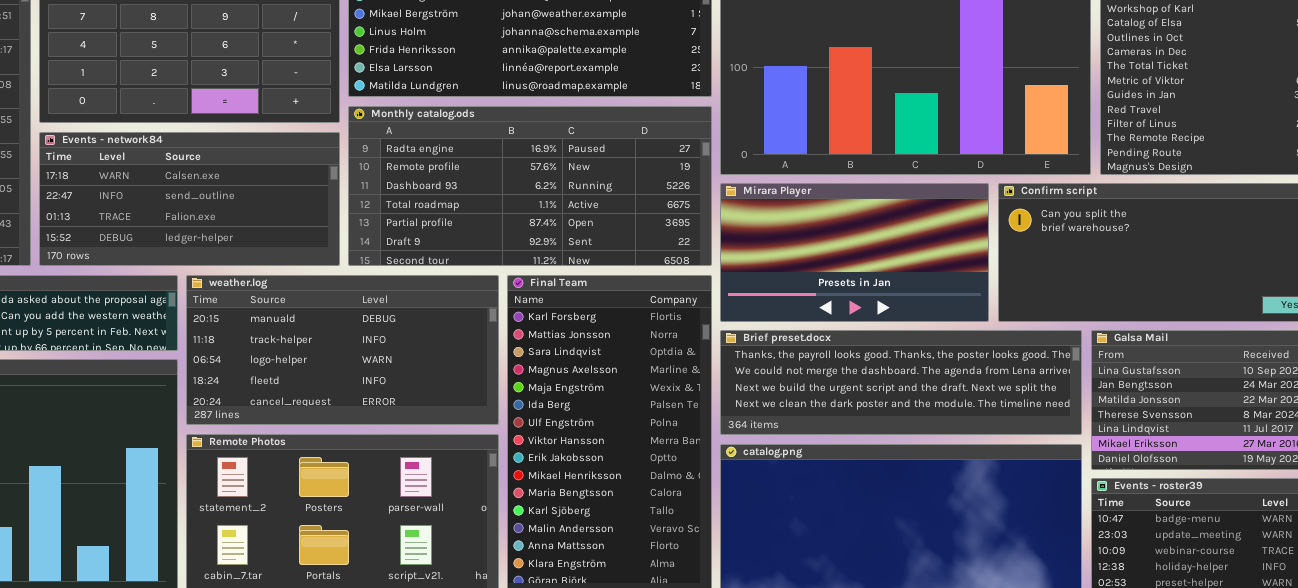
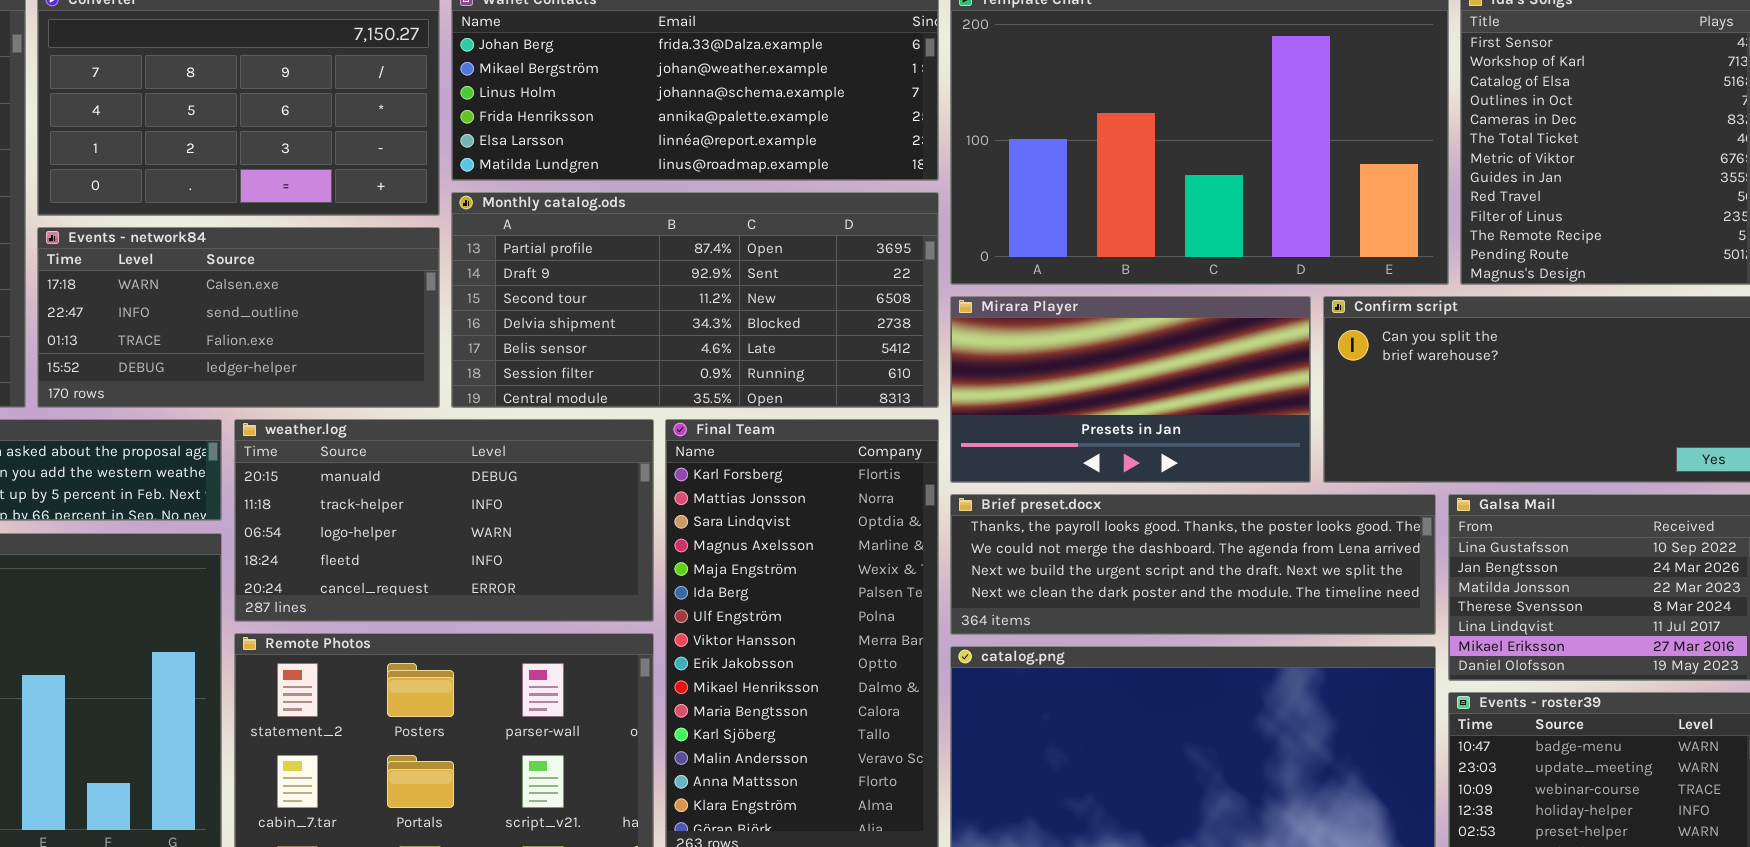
Monthly catalog.ods: [348,106,712,266] -> [451,192,939,408], scrolled down 4 rows

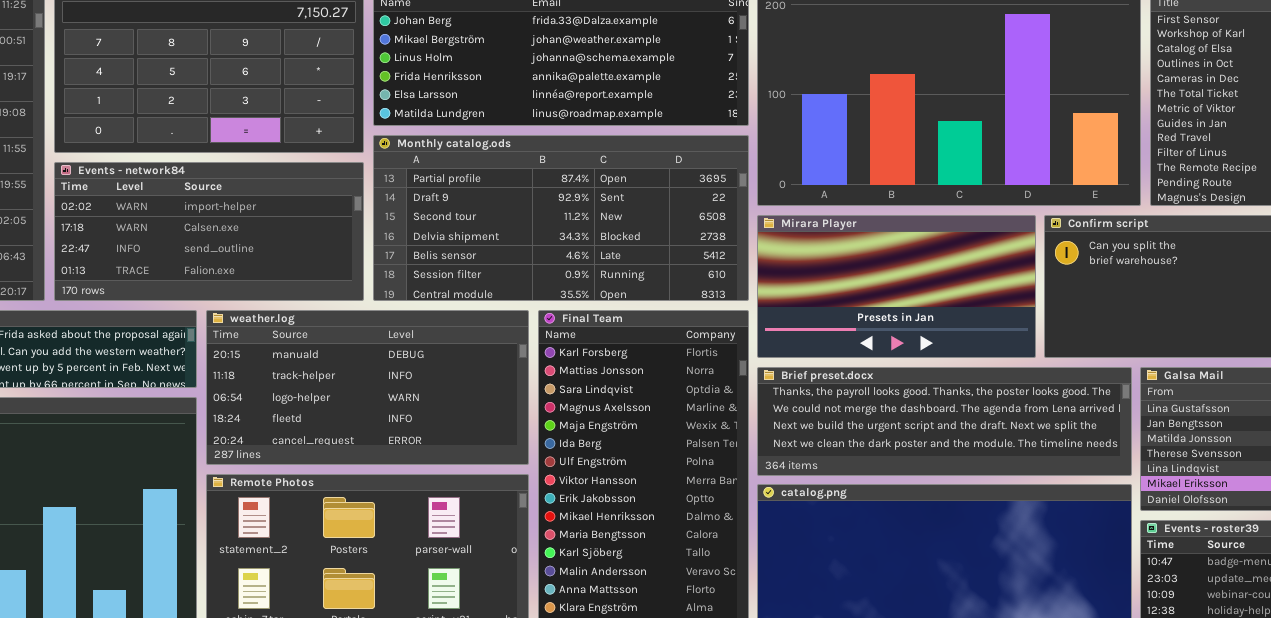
Events - network84: [37,227,440,408] -> [54,162,364,301], scrolled up 1 row

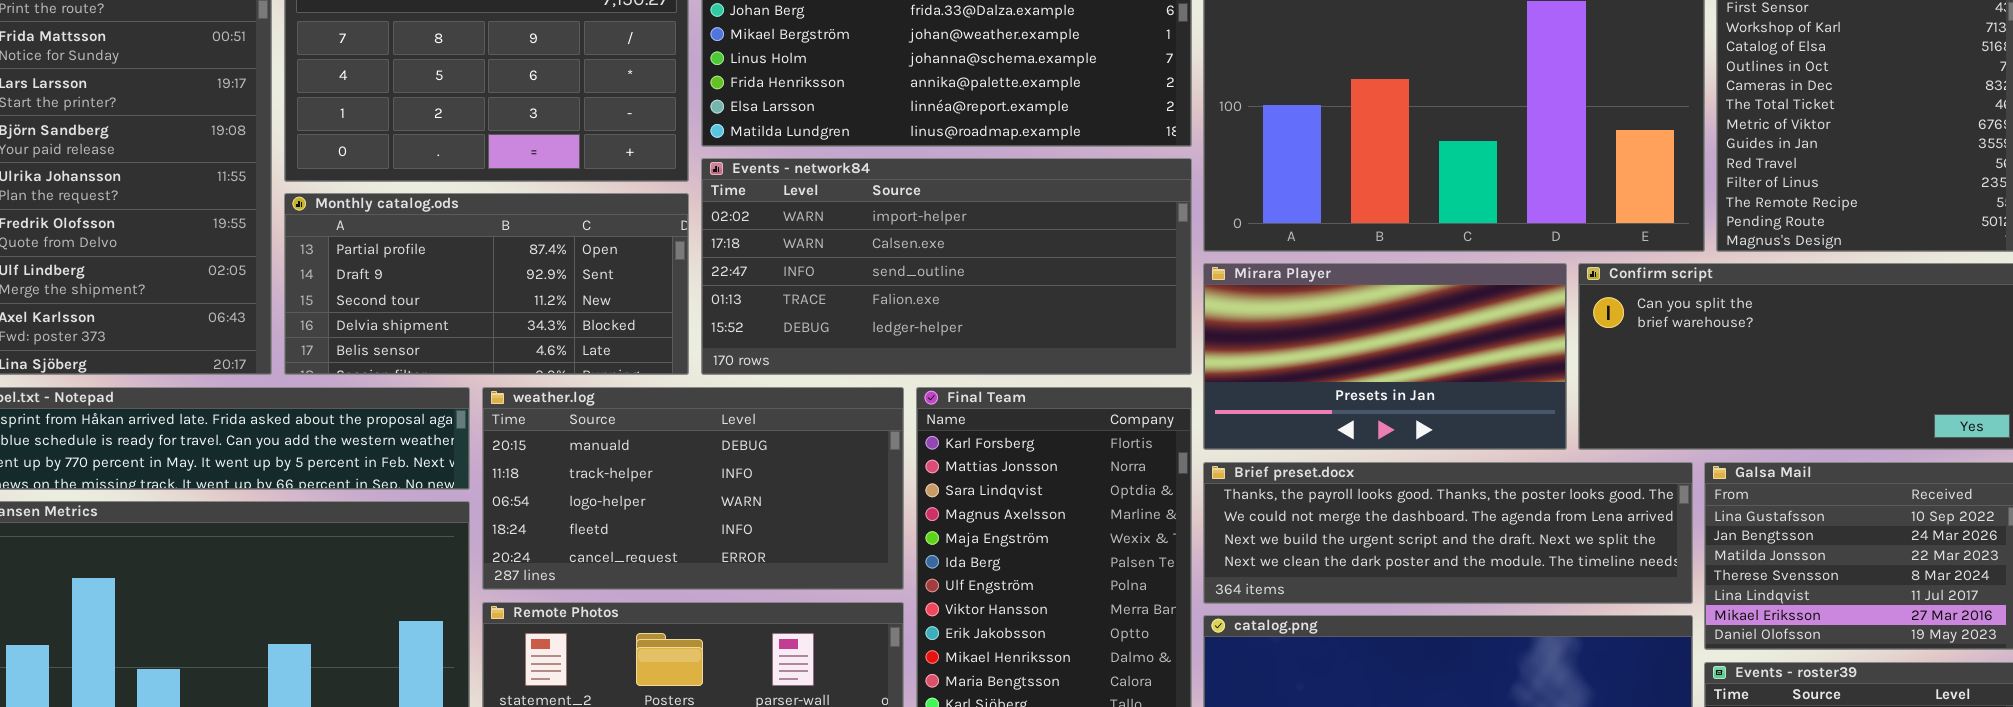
Monthly catalog.ods: [373,135,749,301] -> [284,193,689,375], moved, resized
Events - network84: [54,162,364,301] -> [701,158,1192,375], moved, resized

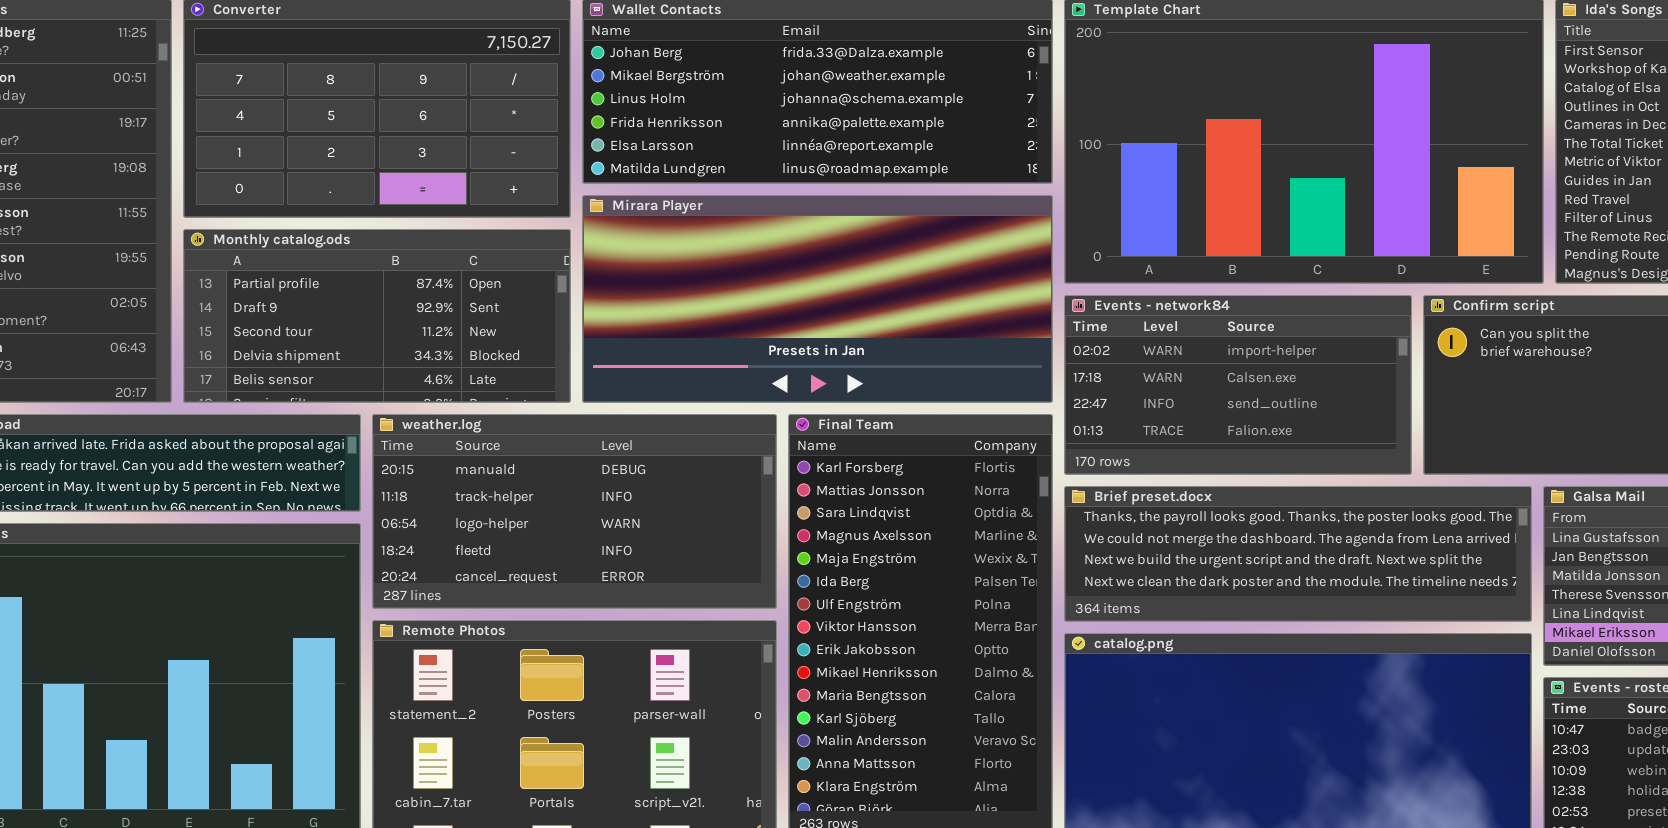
Events - network84: [701,158,1192,375] -> [1064,295,1412,475], moved, resized
Mirara Player: [1203,263,1567,450] -> [582,195,1053,403], moved, resized

